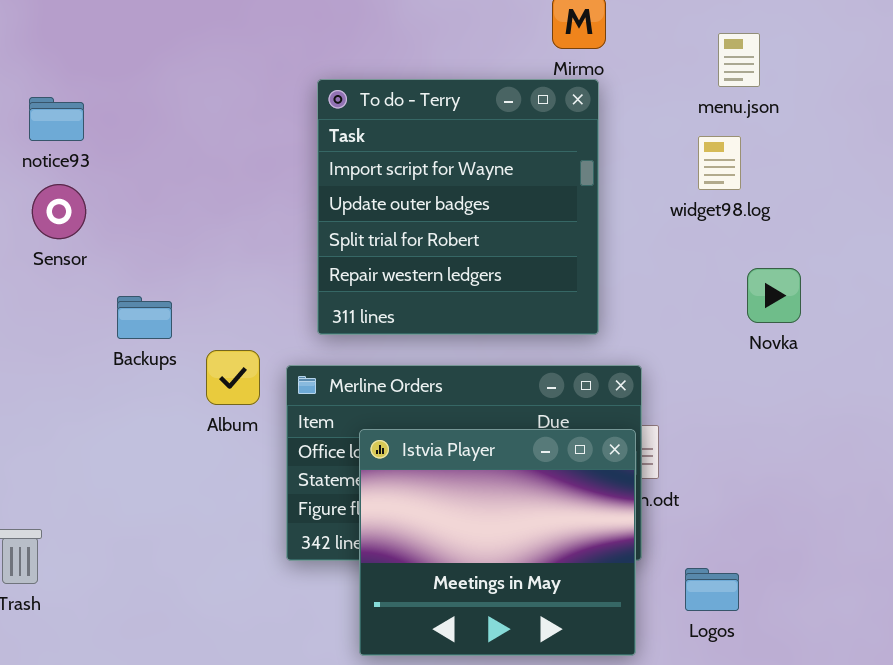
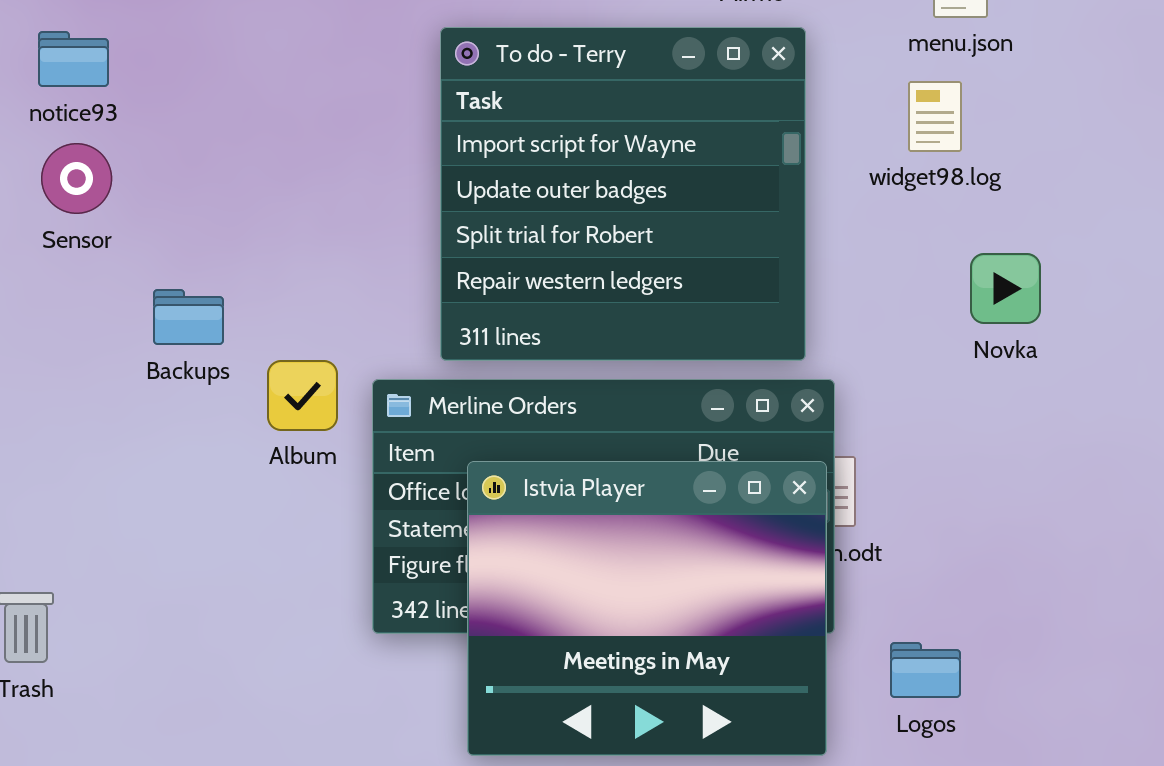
To do - Terry: [317,79,599,335] -> [440,27,806,361], moved

